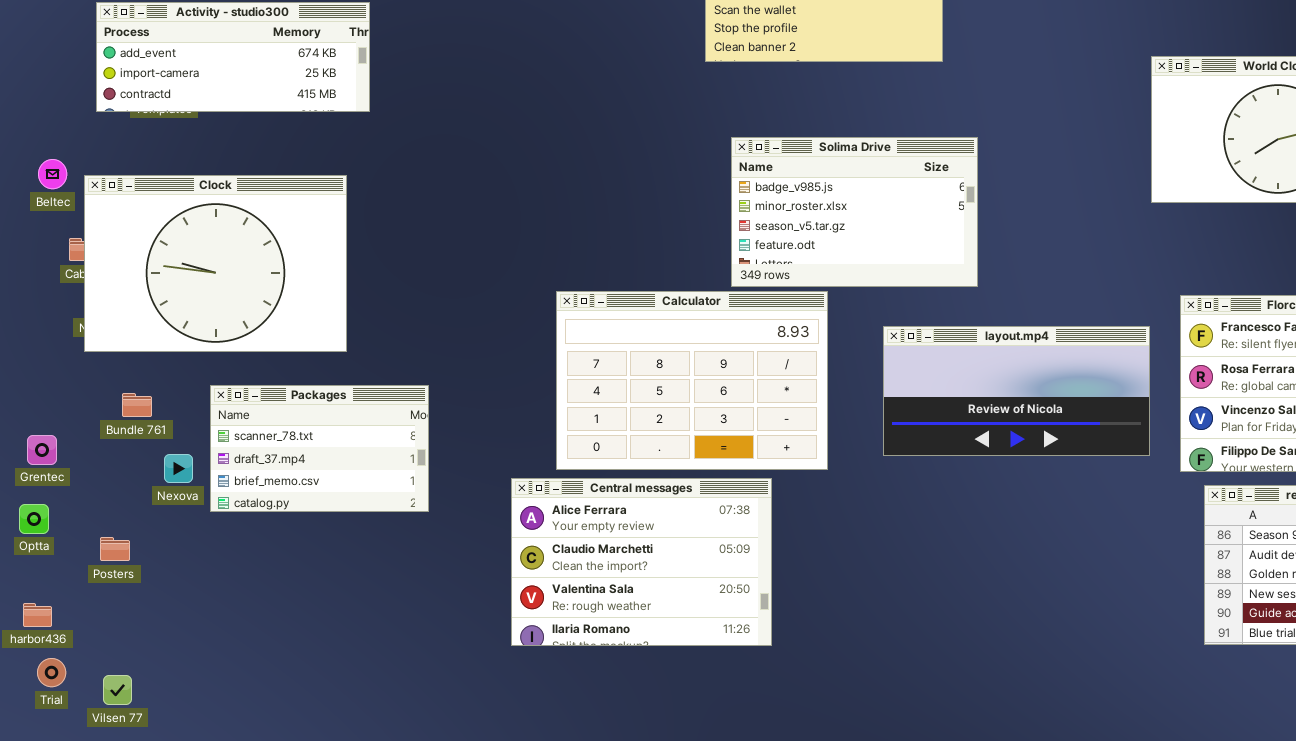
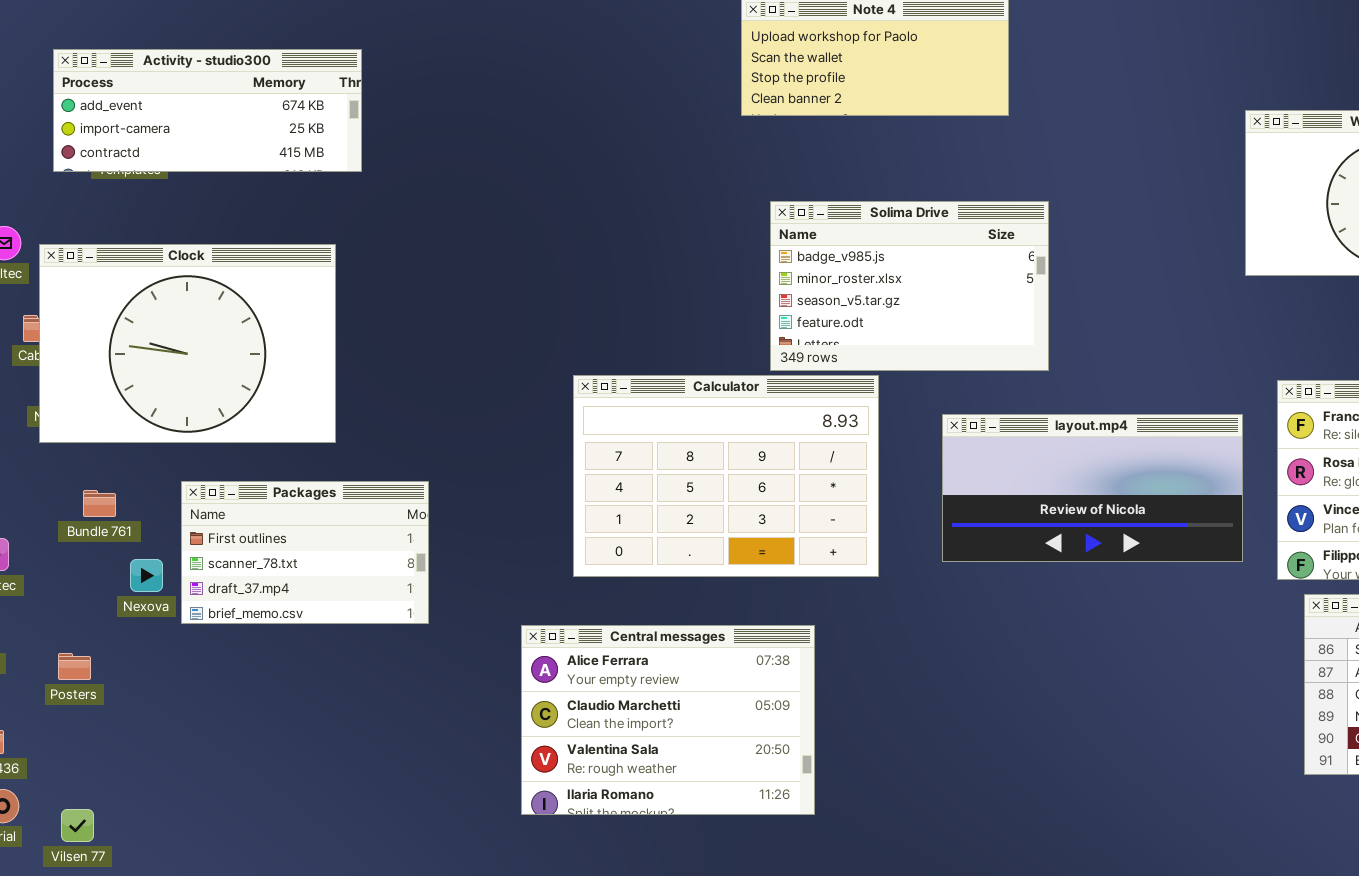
Packages: [210,385,429,512] -> [181,481,429,624], scrolled up 1 row
Central messages: [511,478,772,646] -> [521,625,815,815], moved

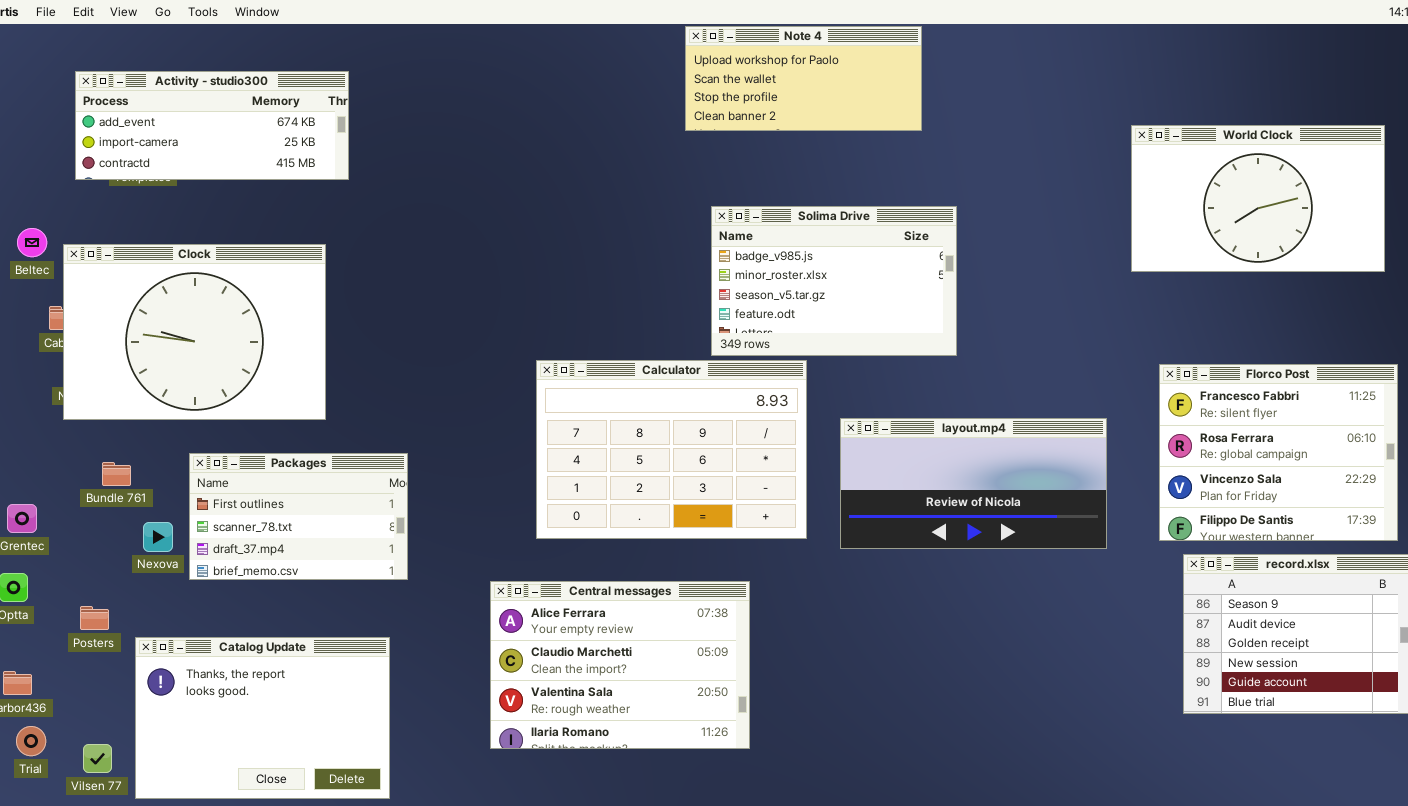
layout.mp4: [942,414,1243,562] -> [840,418,1107,549], moved
Catalog Update: none -> [135,637,390,799], opened

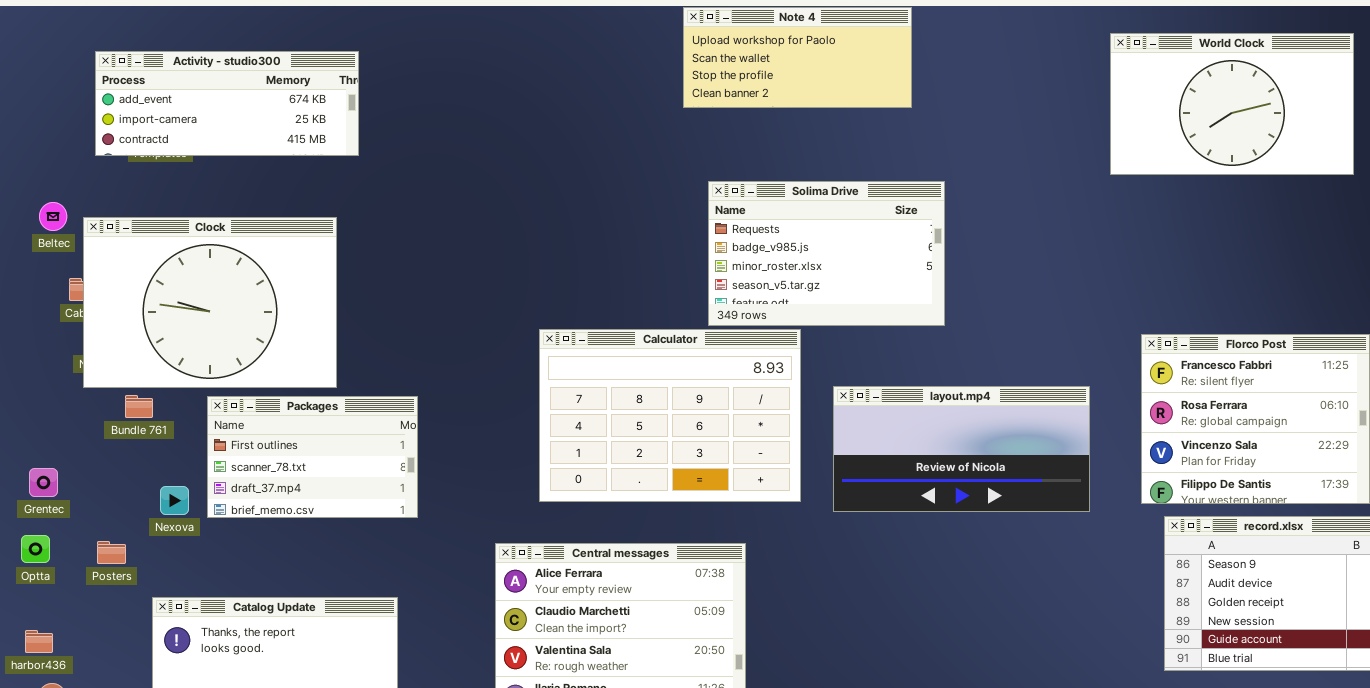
World Clock: [1131,125,1385,272] -> [1110,33,1354,175], moved
Solima Drive: [711,206,957,356] -> [708,181,945,326], scrolled up 1 row
Packages: [189,453,408,580] -> [207,396,418,518], moved
Bundle 761: [102,462,131,486] -> [125,395,153,418], moved
Posters: [80,606,109,630] -> [97,541,126,564], moved

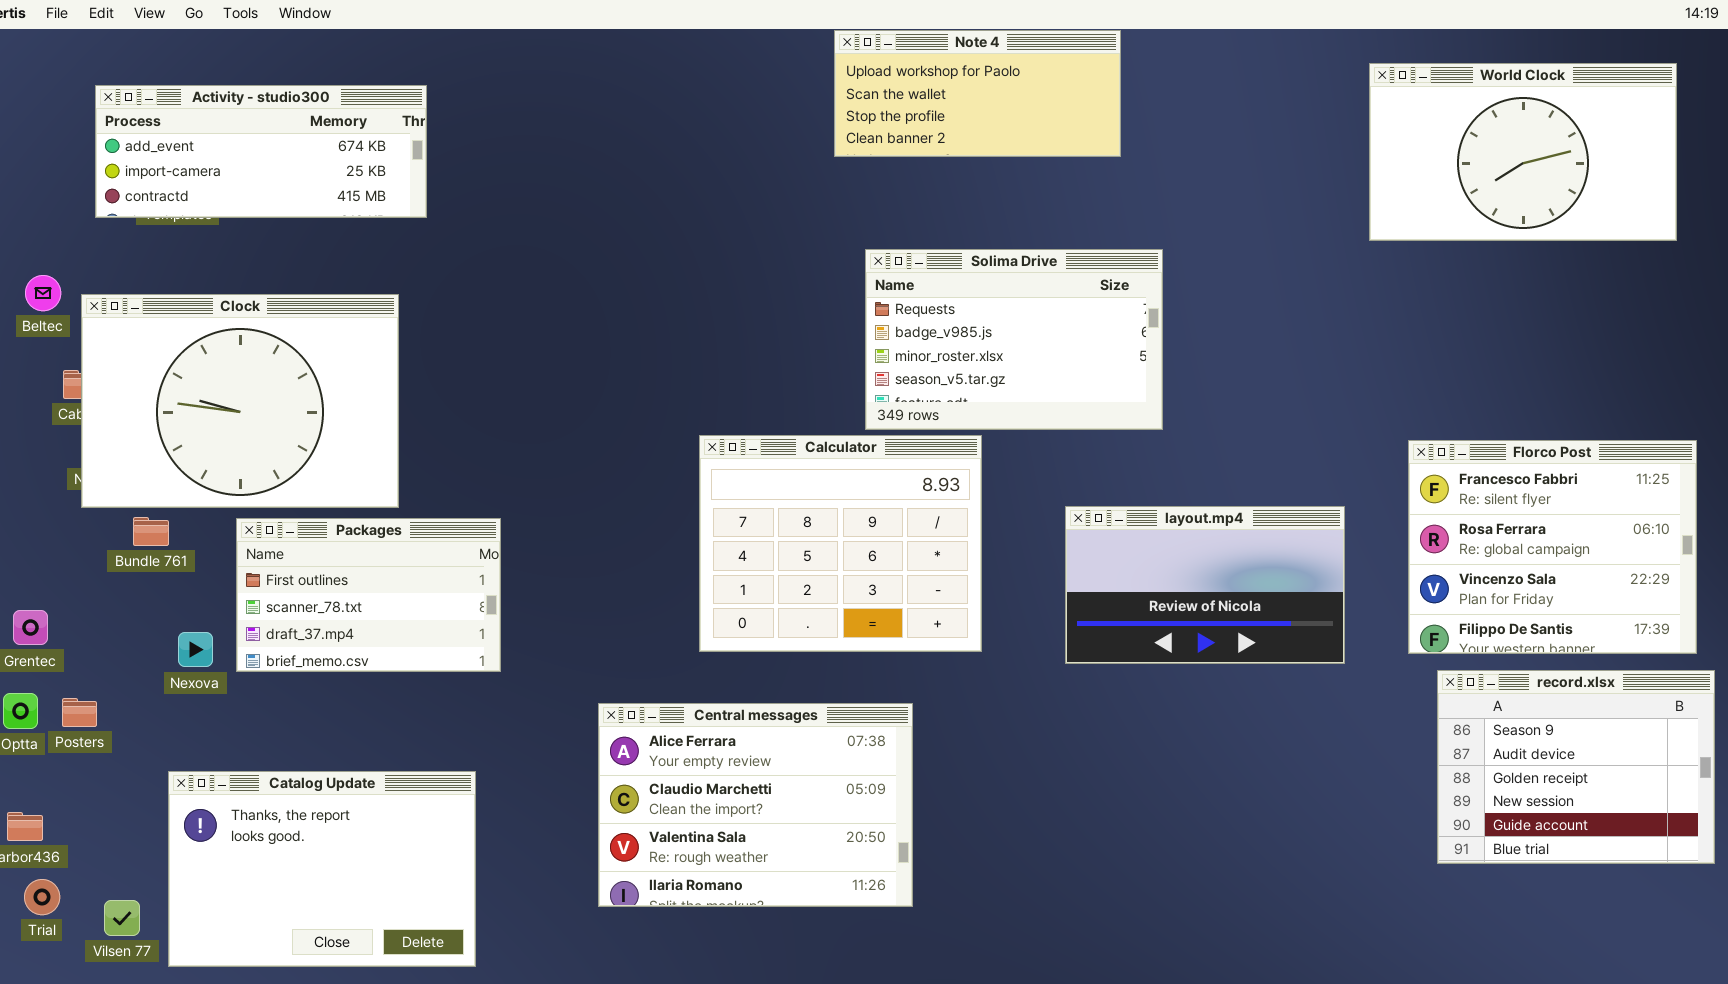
Calculator: [539,329,801,502] -> [699,435,982,652], resized
layout.mp4: [833,386,1090,512] -> [1065,506,1345,664], resized
Posters: [97,541,126,564] -> [62,698,97,727], moved

